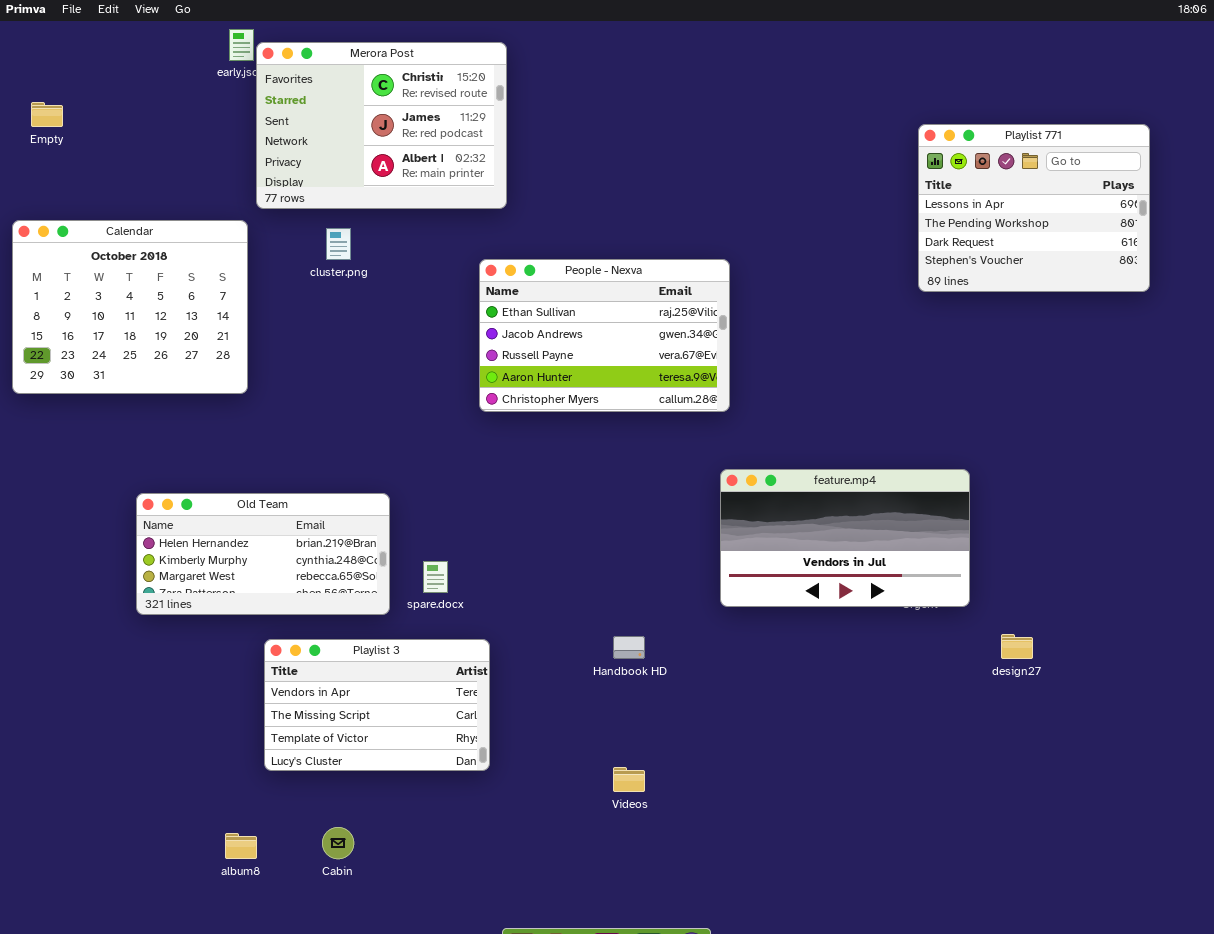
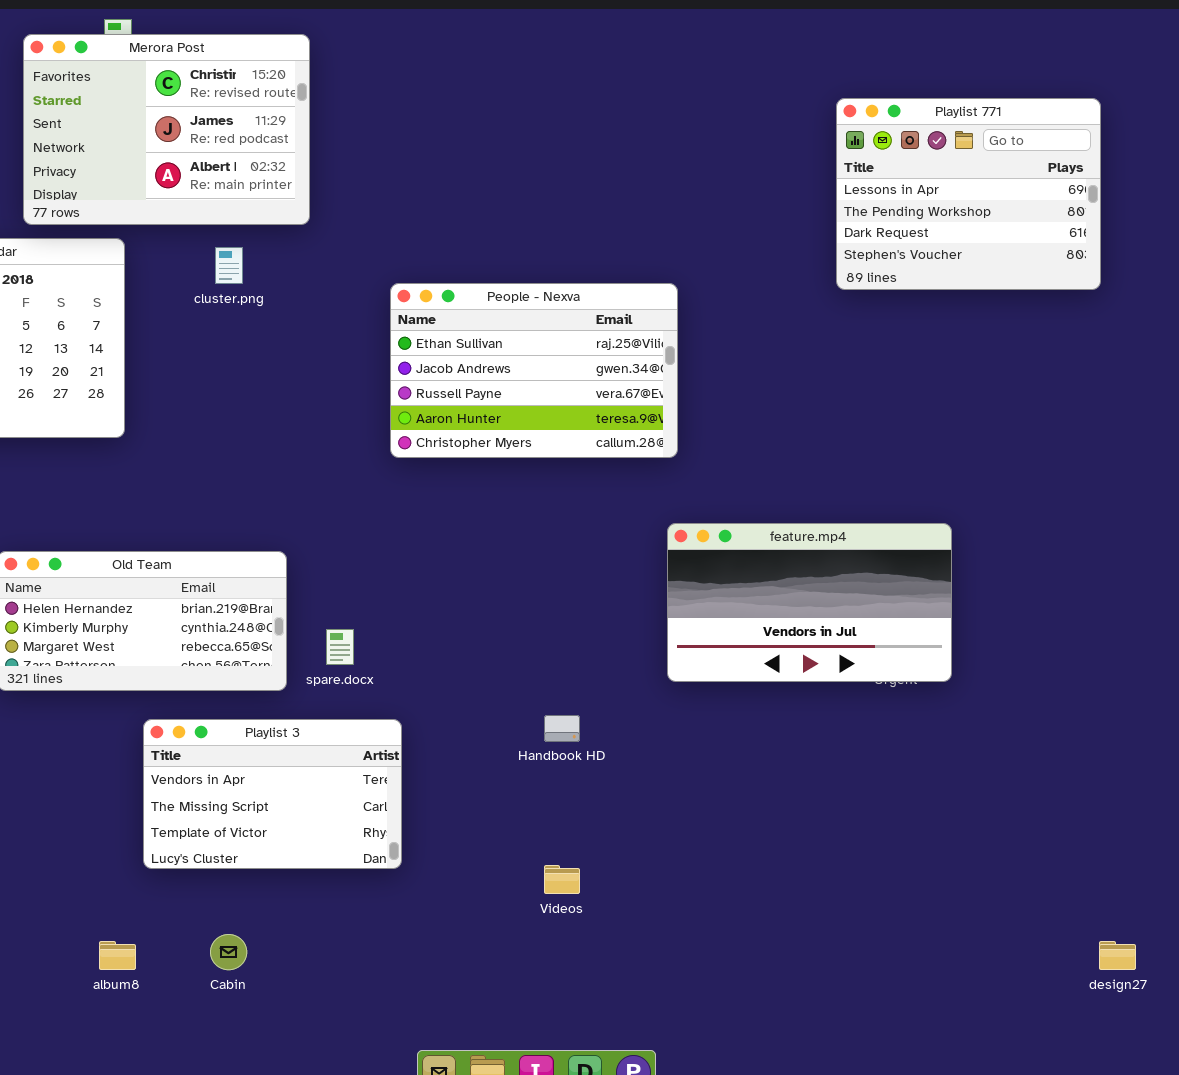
Merora Post: [256,42,507,209] -> [23,34,310,225], moved
Playlist 771: [918,124,1150,292] -> [836,98,1101,290], moved
design27: [1001,634,1033,659] -> [1099,941,1136,970], moved

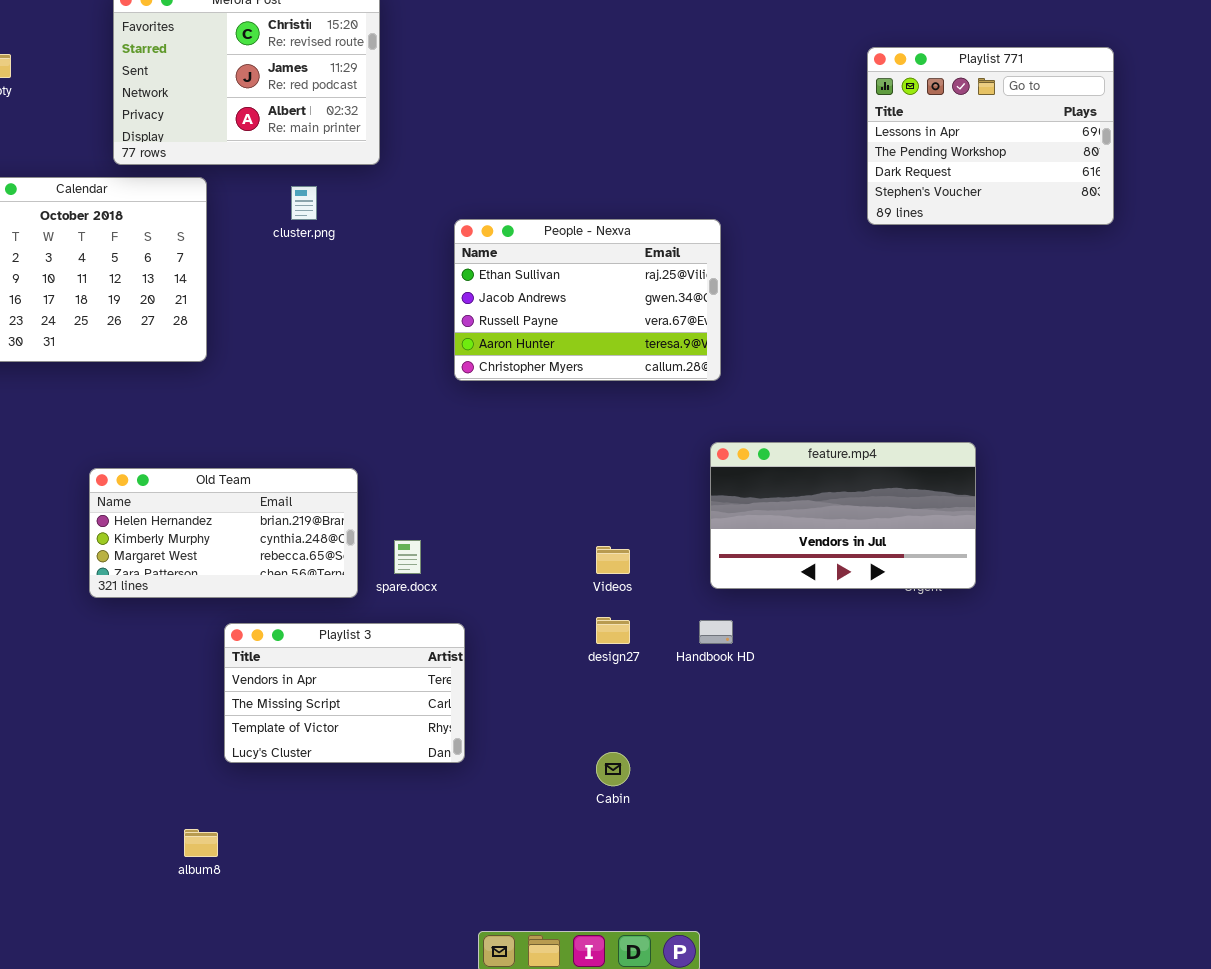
Handbook HD: [544,715,580,742] -> [699,620,733,644], moved
Videos: [544,865,580,894] -> [596,546,630,574], moved
Cabin: [210,934,247,970] -> [596,752,630,786], moved
design27: [1099,941,1136,970] -> [596,617,630,644], moved

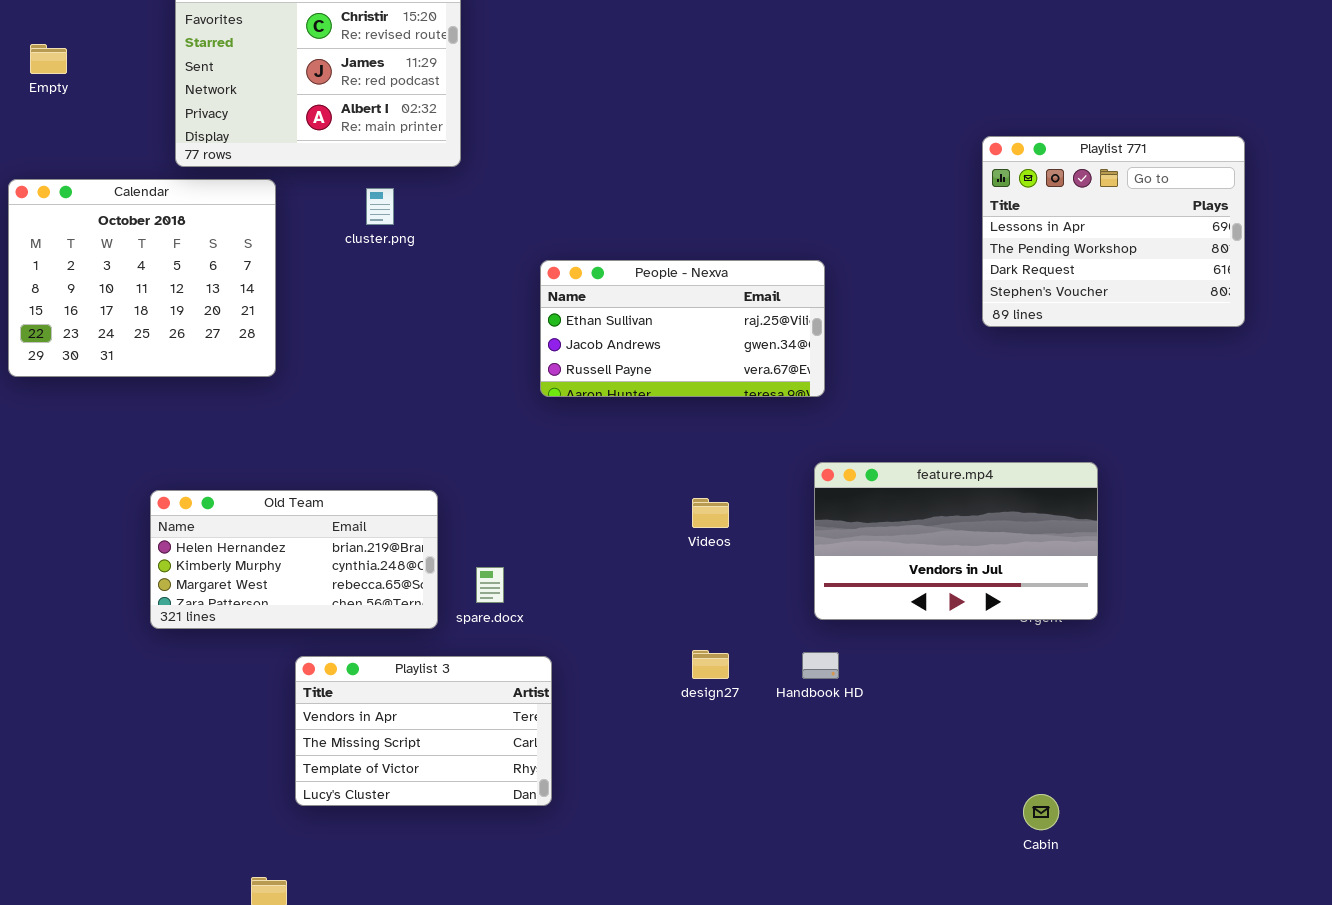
Playlist 771: [867,47,1114,225] -> [982,136,1245,327], moved
People - Nexva: [454,219,721,381] -> [540,260,825,397], resized
Videos: [596,546,630,574] -> [692,498,729,528], moved
Cabin: [596,752,630,786] -> [1023,794,1059,830], moved

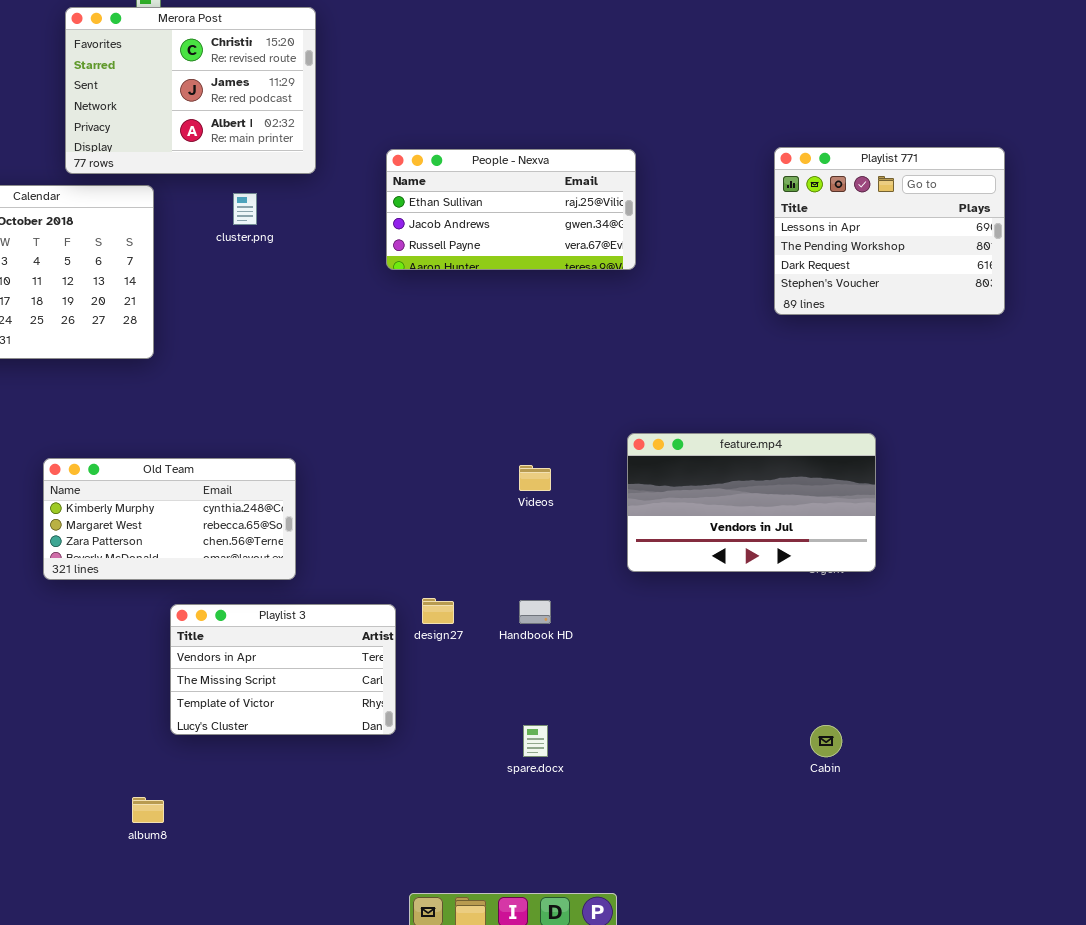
People - Nexva: [540,260,825,397] -> [386,149,636,270], moved
Old Team: [150,490,438,629] -> [43,458,296,580], scrolled down 1 row
spare.docx: [476,567,504,603] -> [523,725,548,757], moved
design27: [692,650,729,679] -> [422,598,454,624], moved
Handbook HD: [802,652,839,679] -> [519,600,551,624], moved

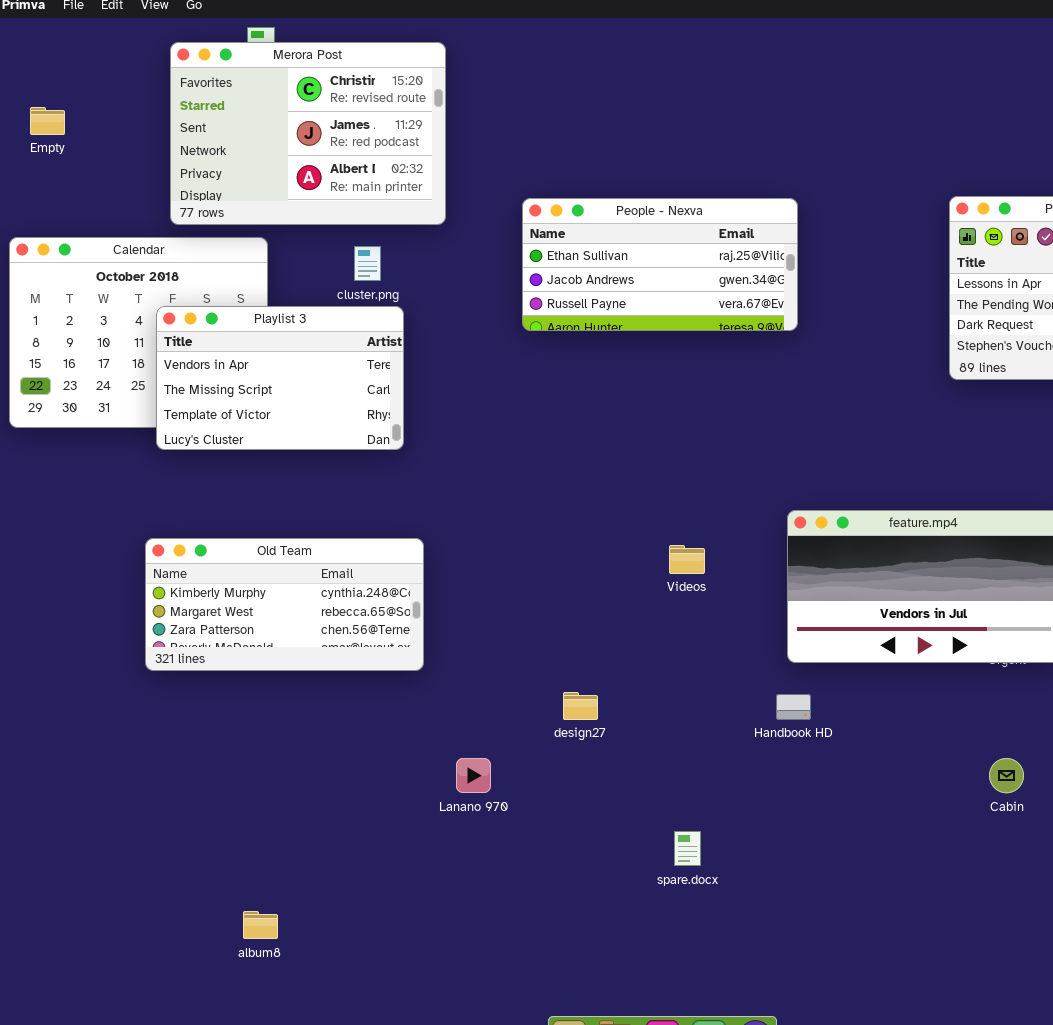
Handbook HD: [519,600,551,624] -> [776,694,811,720], moved
Playlist 3: [170,604,396,735] -> [156,306,404,450], moved
Cabin: [810,725,842,757] -> [989,758,1024,793], moved

